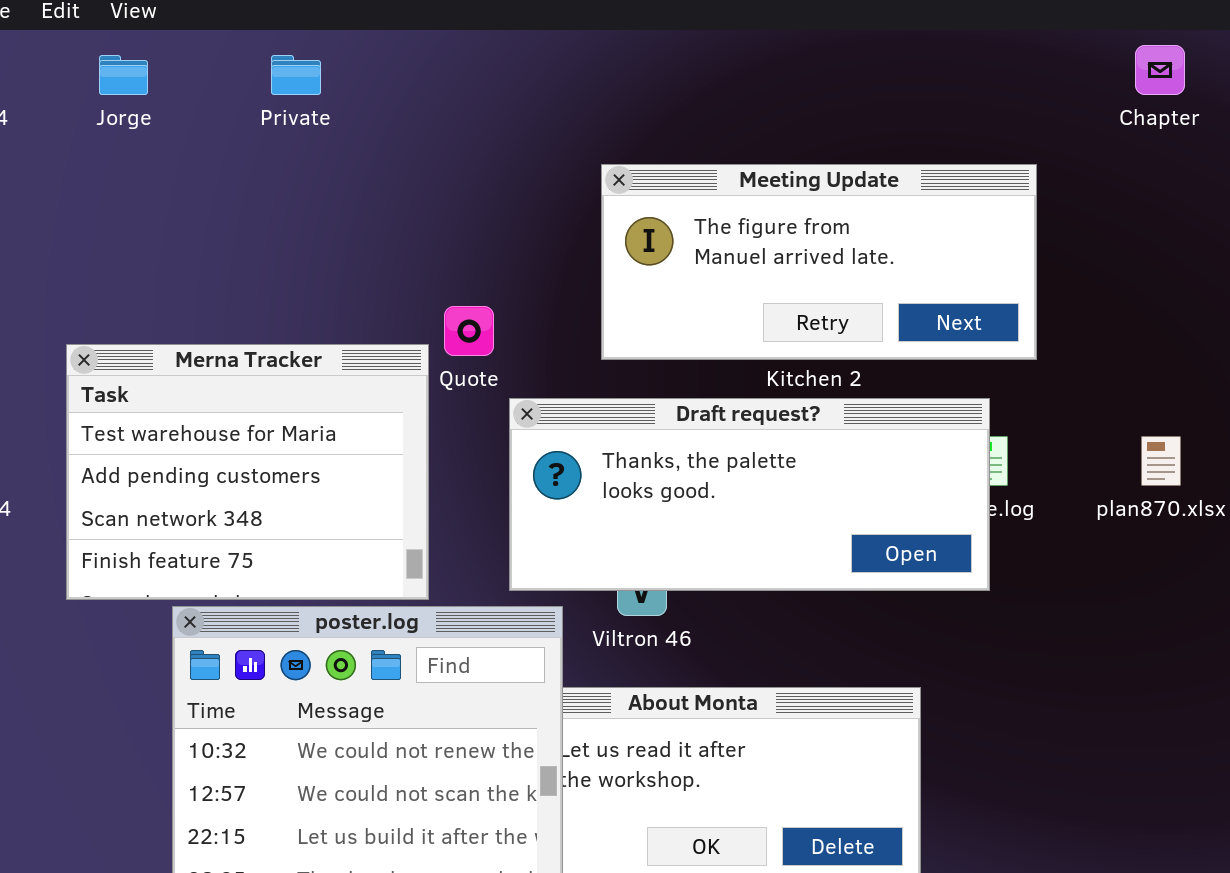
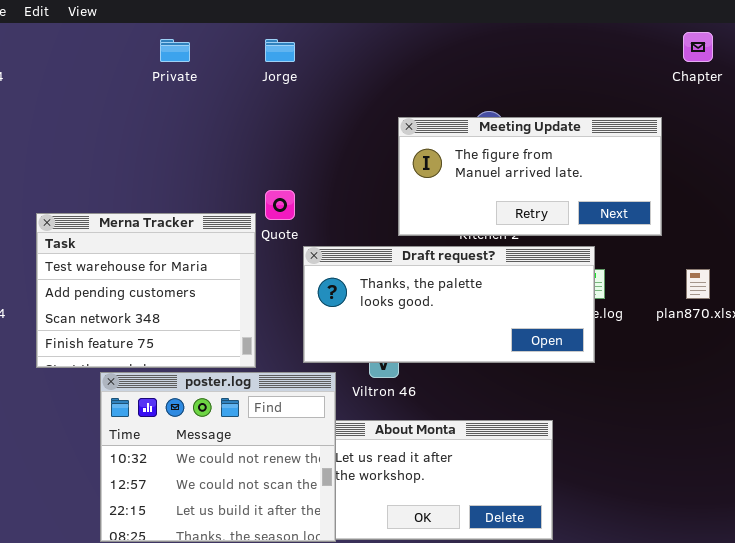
Jorge: [99,55,148,95] -> [265,39,295,62], moved
Meeting Update: [601,164,1037,360] -> [398,117,662,236], moved

